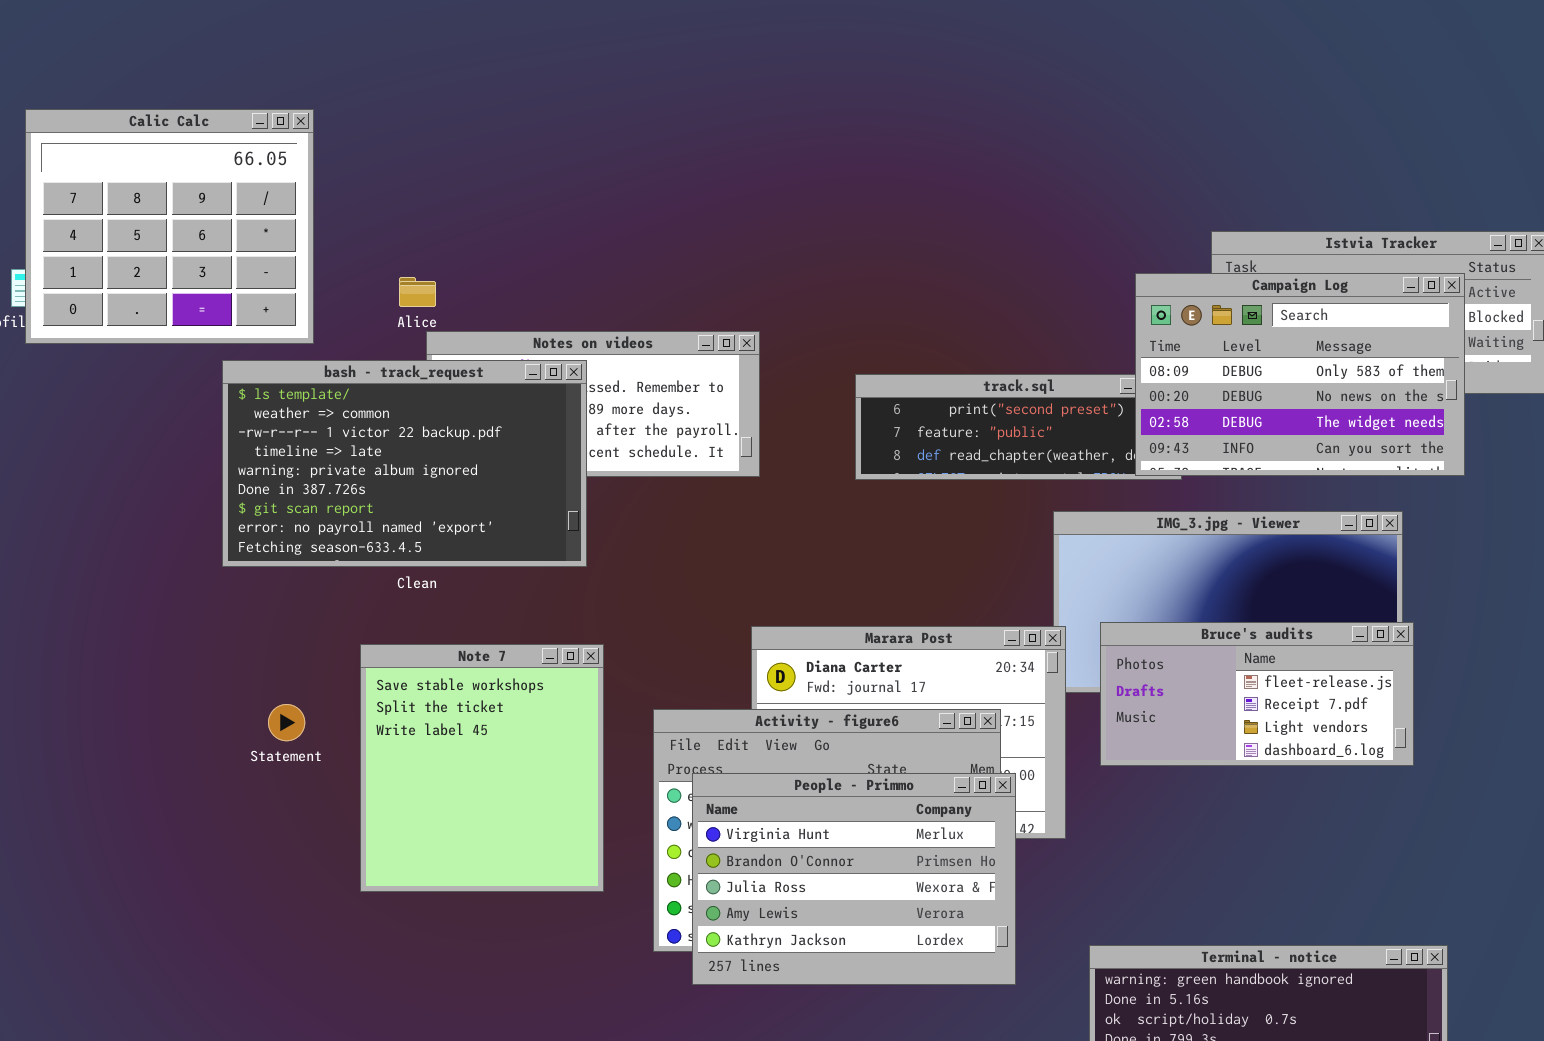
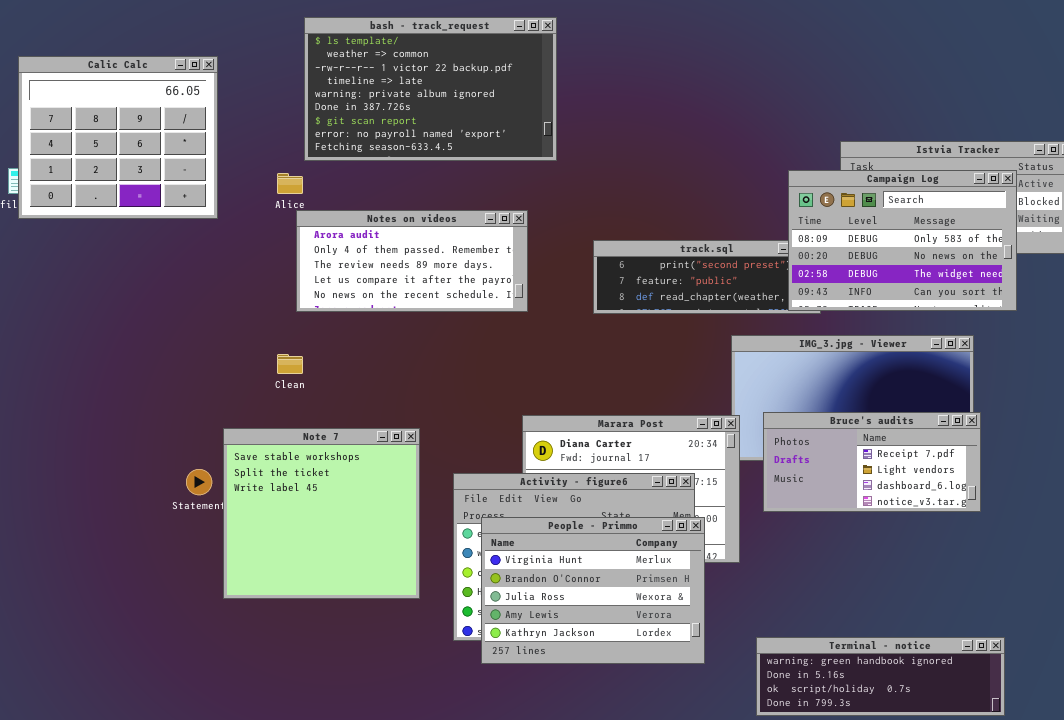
bash - track_request: [222,360,587,567] -> [304,17,557,161], moved
Bruce's audits: [1100,622,1414,766] -> [763,412,981,512], scrolled down 1 row
Note 7: [360,644,604,892] -> [223,428,420,599], resized

